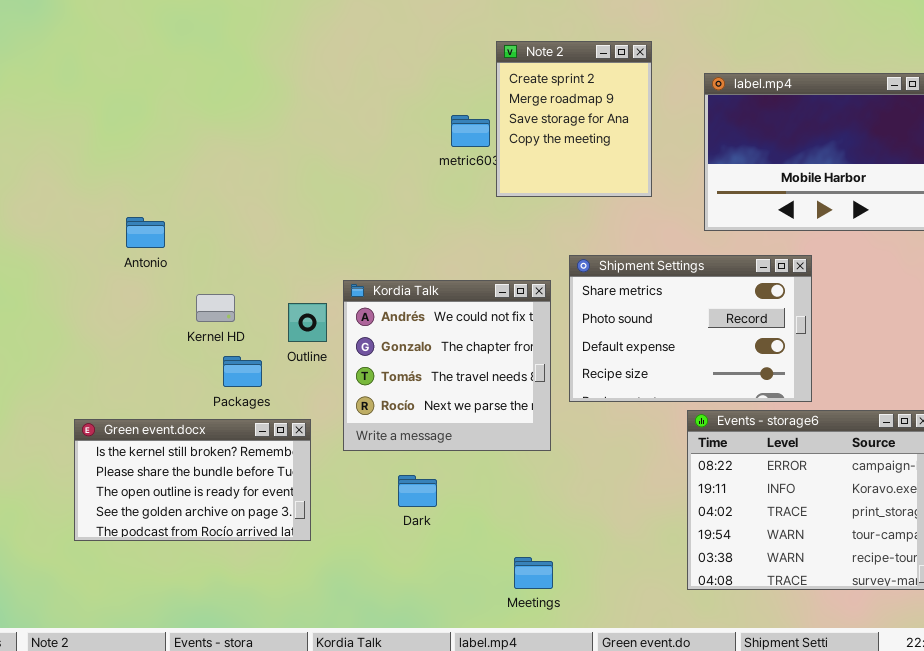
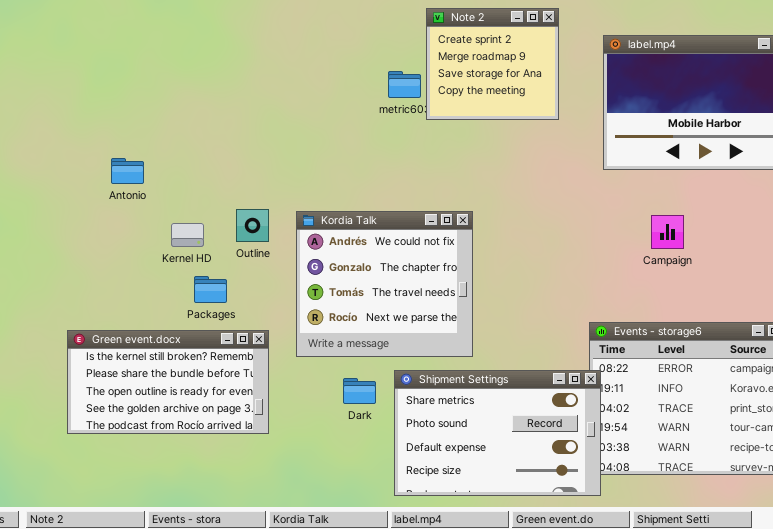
Note 2: [496,41,652,197] -> [426,8,559,120], resized
Shipment Settings: [569,255,812,402] -> [394,370,601,496], moved
Outline: [288,303,327,342] -> [236,209,269,242], moved

